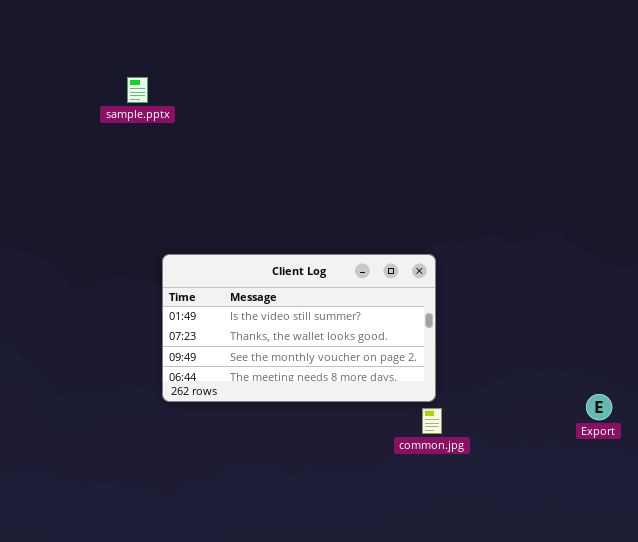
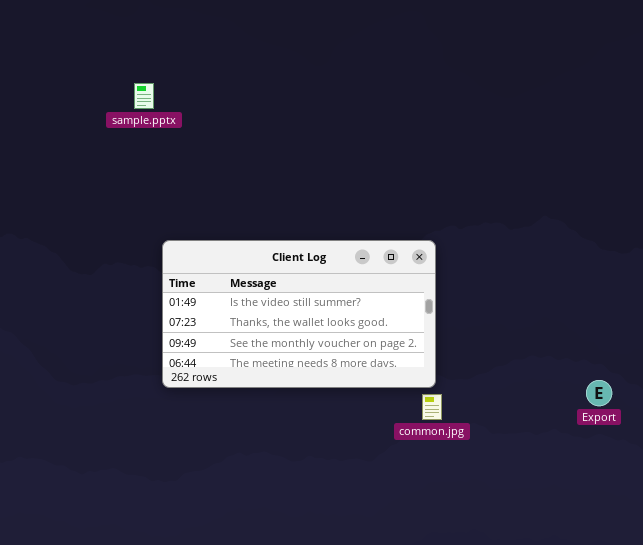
sample.pptx: [127,77,148,103] -> [134,83,154,109], moved

